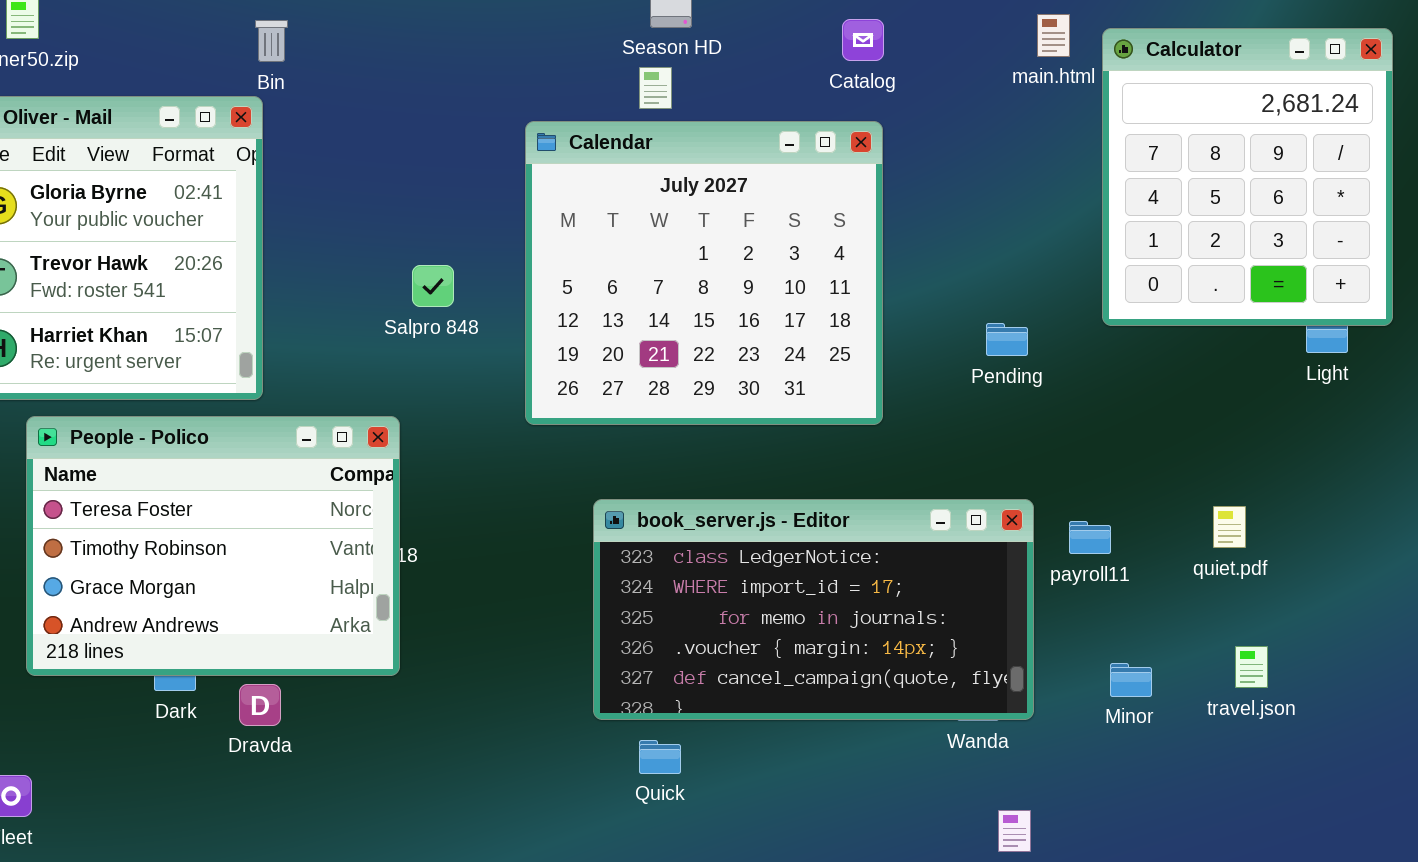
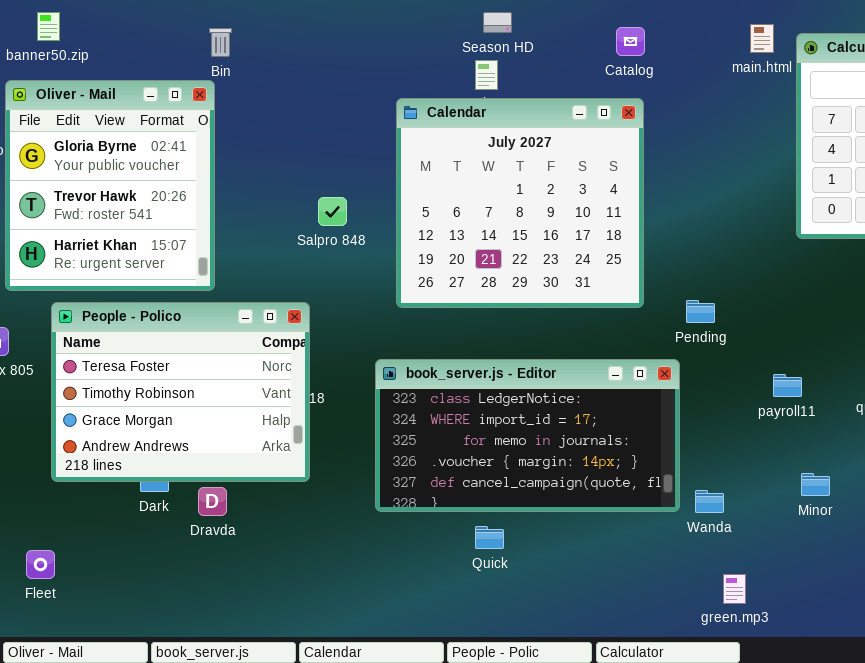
Pending: [986,323,1028,356] -> [686,300,715,323], moved
book_server.js - Editor: [593,499,1034,720] -> [375,359,680,512], moved

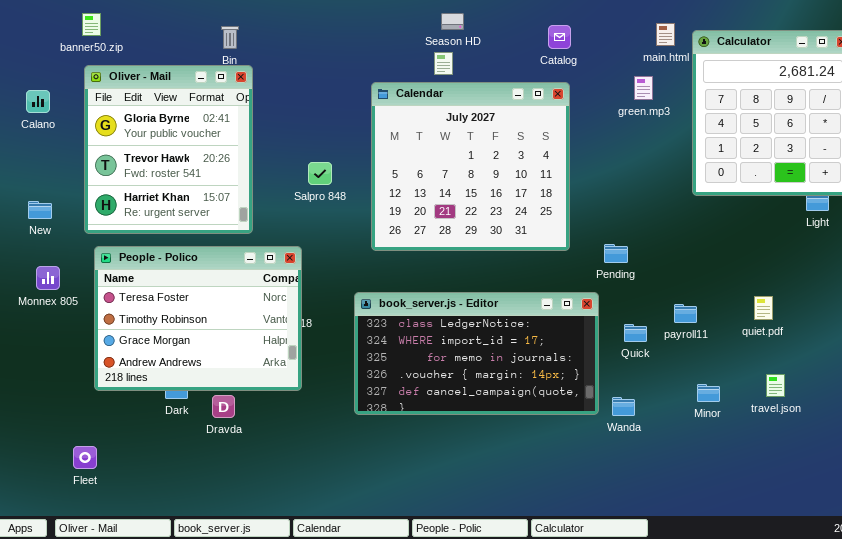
Oliver - Mail: [5,80,215,291] -> [84,65,253,234], moved
Quick: [475,526,504,549] -> [624,324,647,342], moved
green.mp3: [723,574,746,604] -> [634,76,653,100], moved

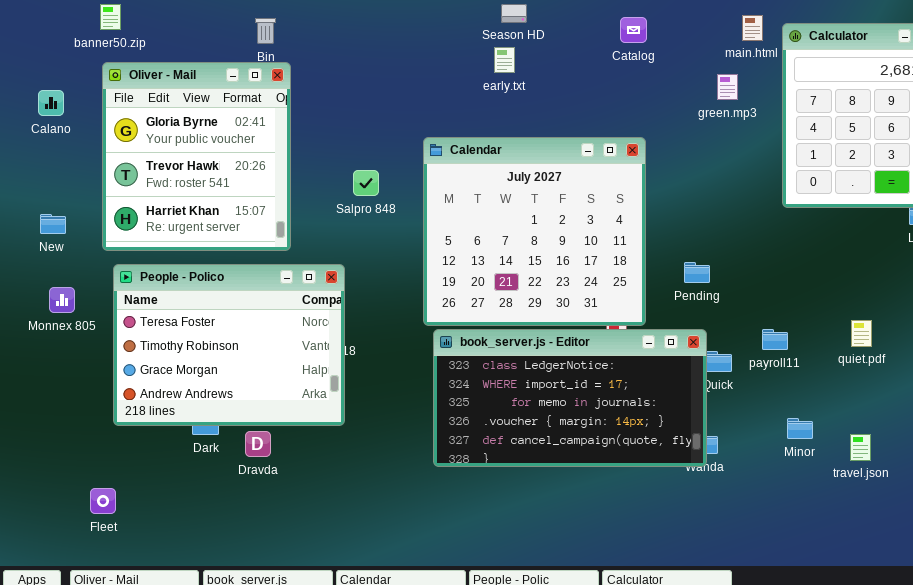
Calendar: [371,82,570,251] -> [423,137,646,326], moved
book_server.js - Editor: [354,292,599,415] -> [433,329,707,467], moved
travel.json: [766,374,785,397] -> [850,434,871,461], moved

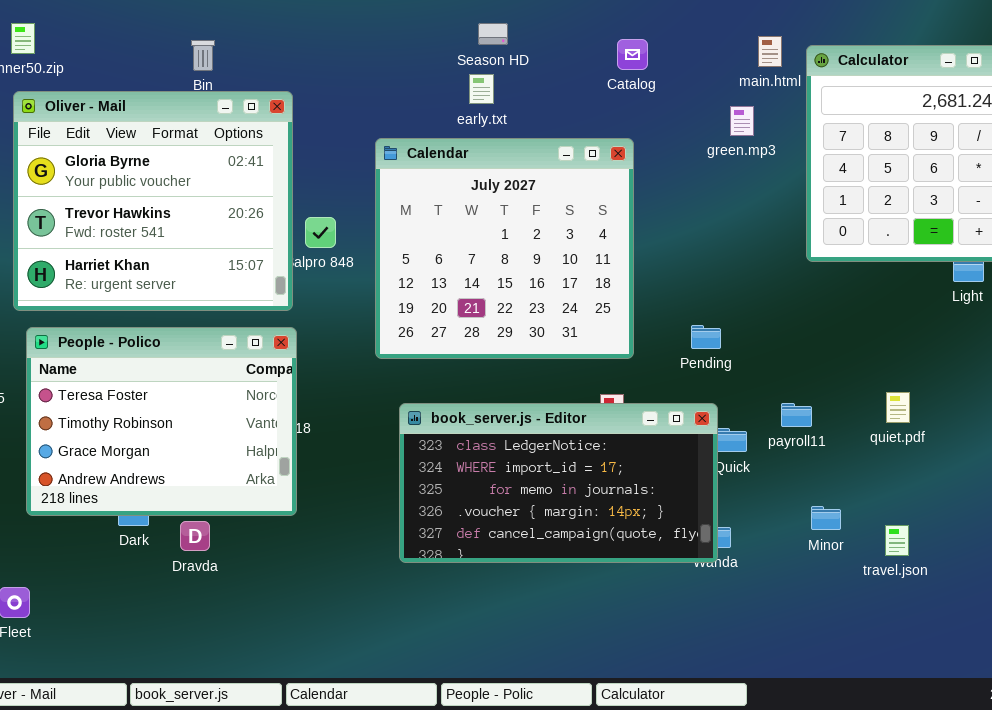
Oliver - Mail: [102,62,291,251] -> [13,91,293,311], resized
Calendar: [423,137,646,326] -> [375,138,634,359], moved

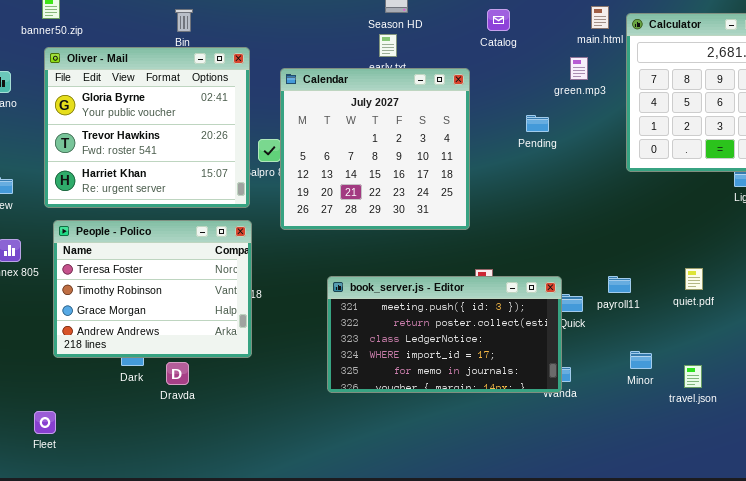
Calendar: [375,138,634,359] -> [280,68,470,230], moved
Pending: [691,325,721,349] -> [526,115,549,132], moved
book_server.js - Editor: [399,403,718,563] -> [327,276,562,393], scrolled up 2 rows

